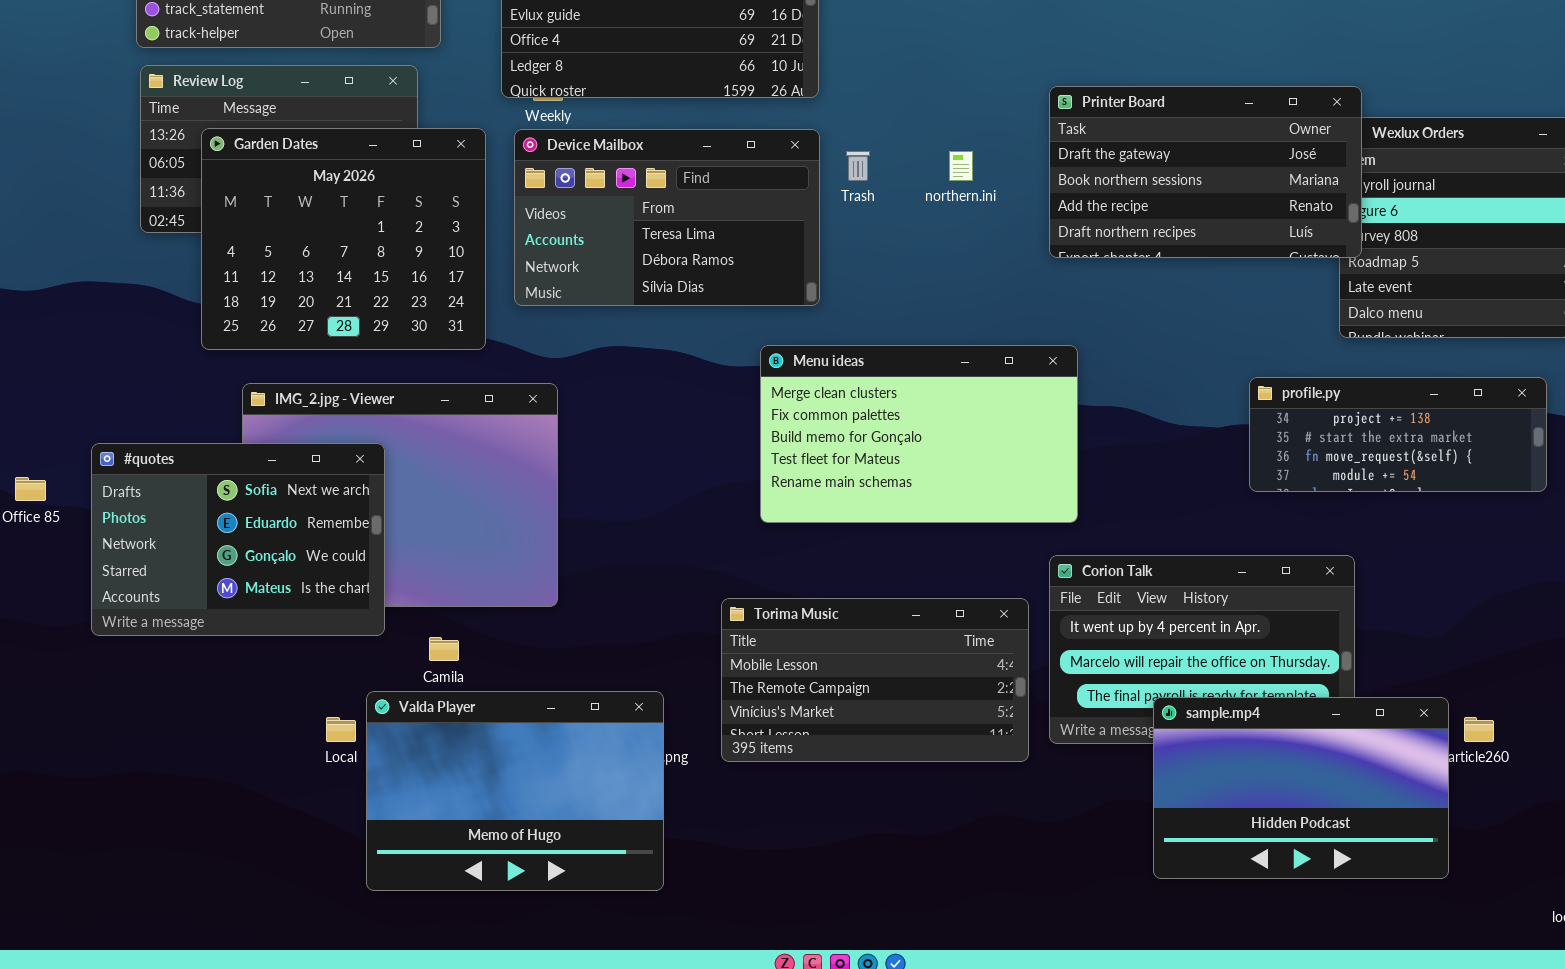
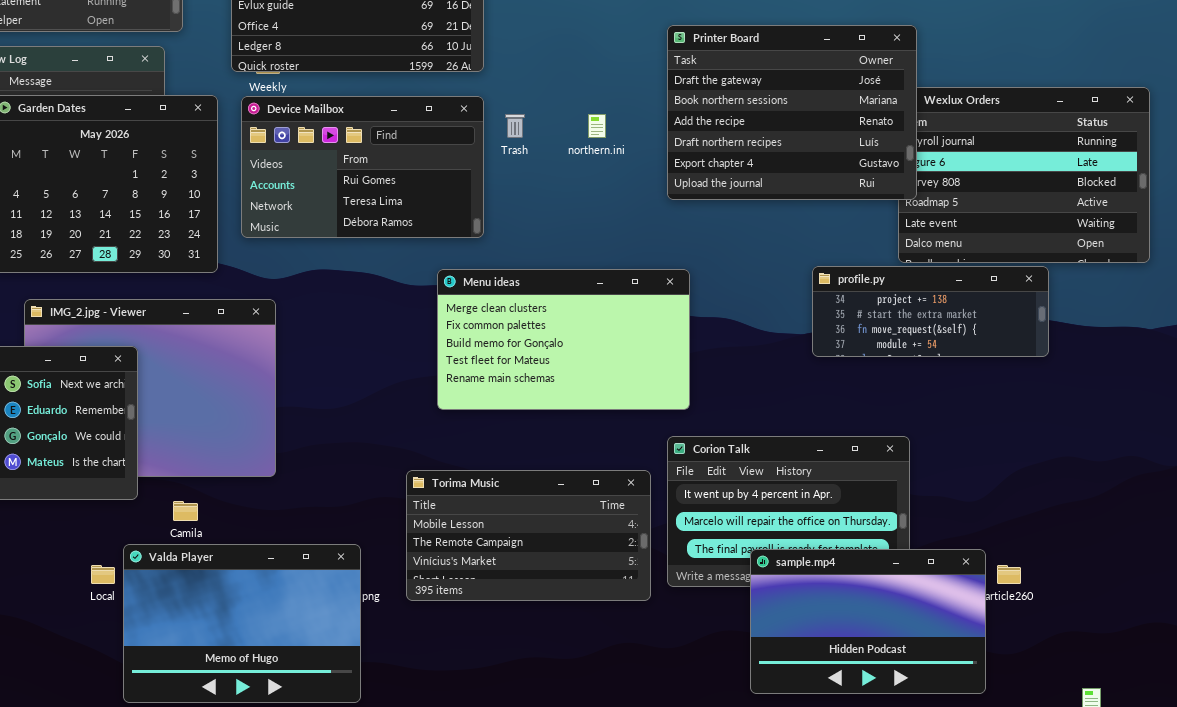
Printer Board: [1049,86,1362,258] -> [667,25,917,200], resized
Device Mailbox: [514,129,820,306] -> [241,96,484,238], scrolled up 1 row
profile.py: [1249,377,1547,492] -> [812,266,1049,357], moved

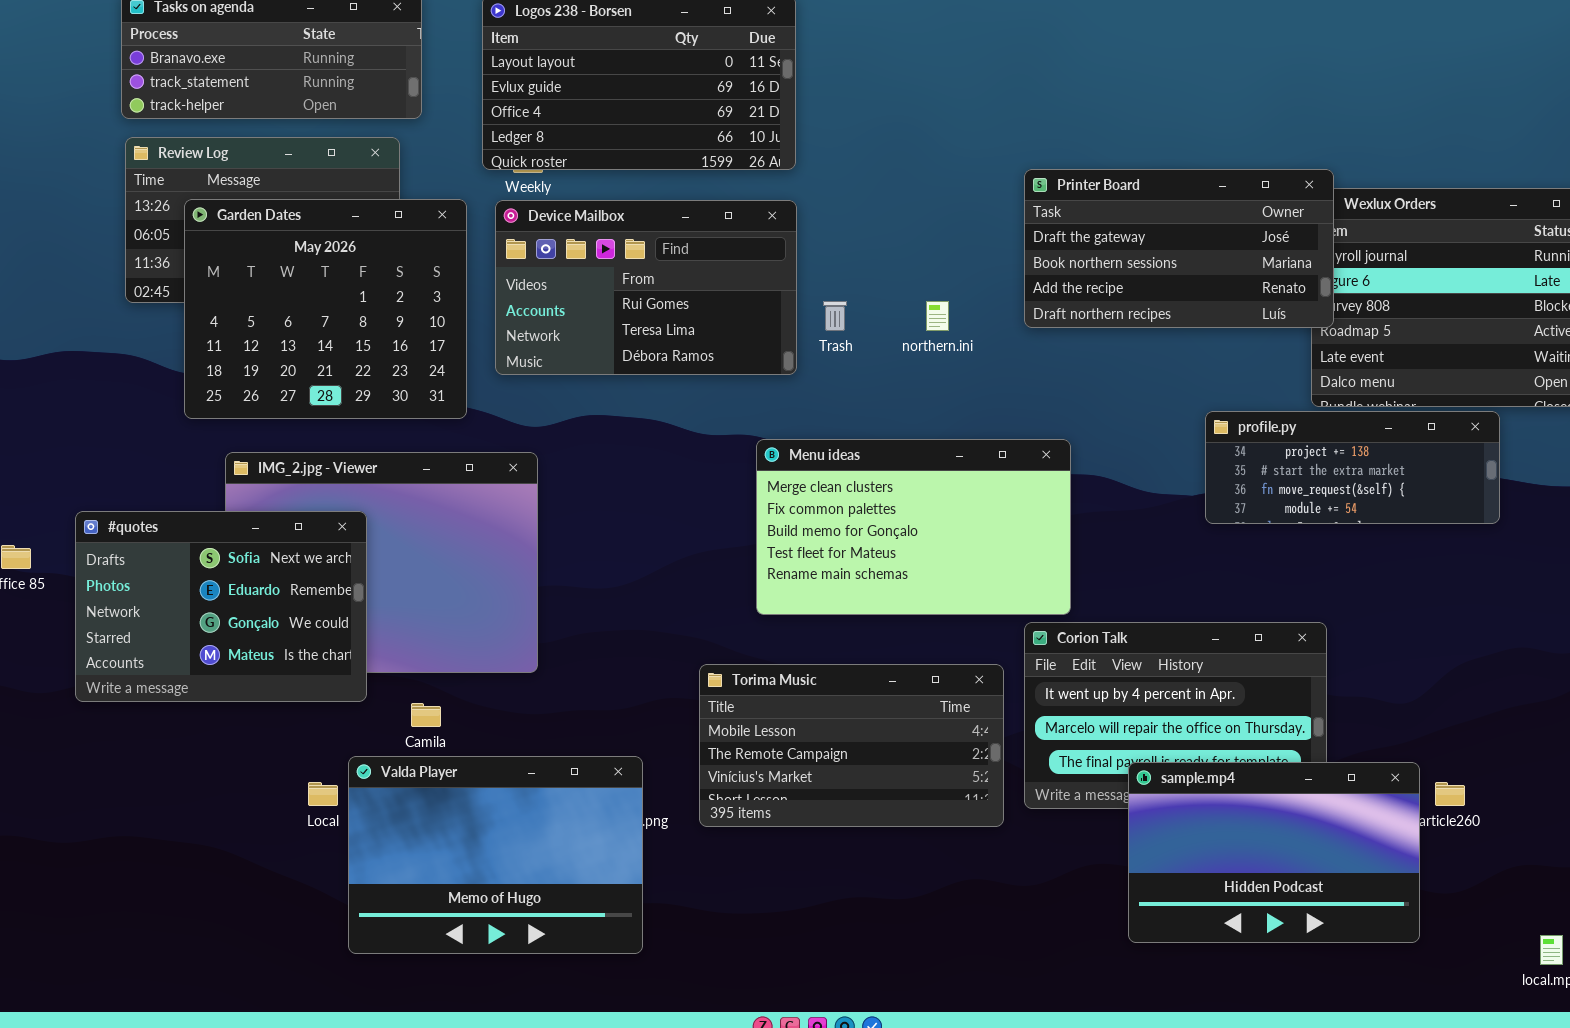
Printer Board: [667,25,917,200] -> [1024,169,1334,328], resized
Trash: [505,114,525,138] -> [823,301,847,331], moved
northern.ini: [588,114,606,138] -> [926,301,949,331], moved
Menu ideas: [437,269,690,410] -> [756,439,1071,615], moved

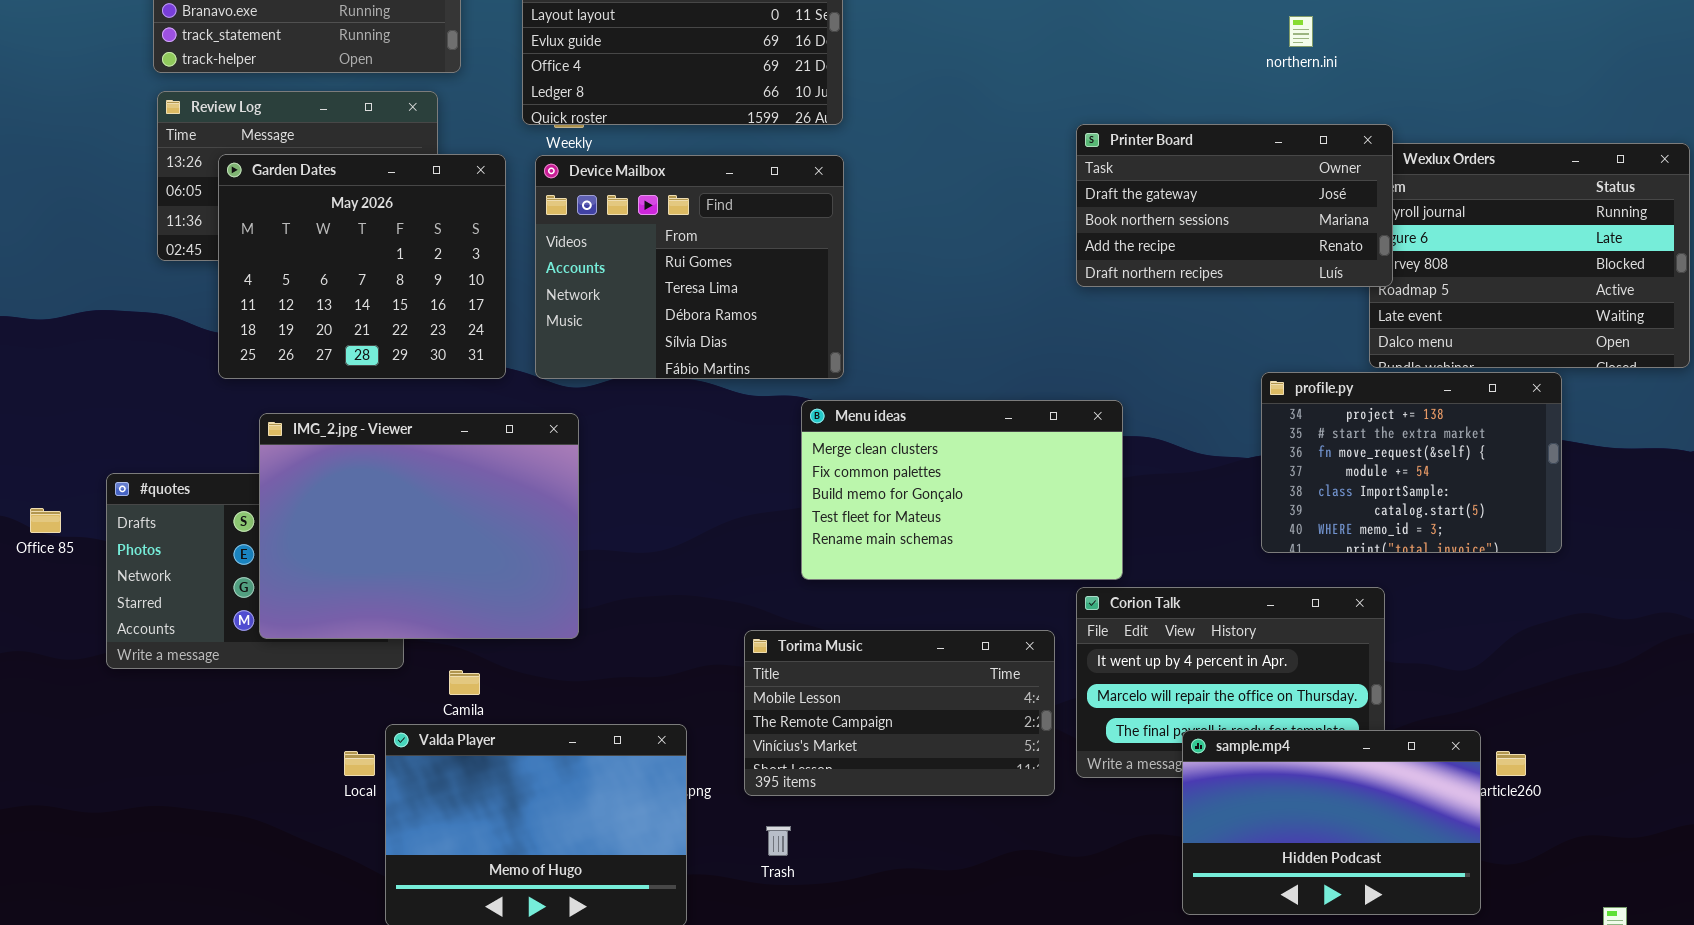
Device Mailbox: [495,200,797,375] -> [535,155,844,379], resized
Trash: [823,301,847,331] -> [766,826,791,856], moved
northern.ini: [926,301,949,331] -> [1289,16,1313,47], moved
profile.py: [1205,411,1500,524] -> [1261,372,1562,553], resized
IMG_2.jpg - Viewer: [225,452,538,673] -> [259,413,579,639], raised

